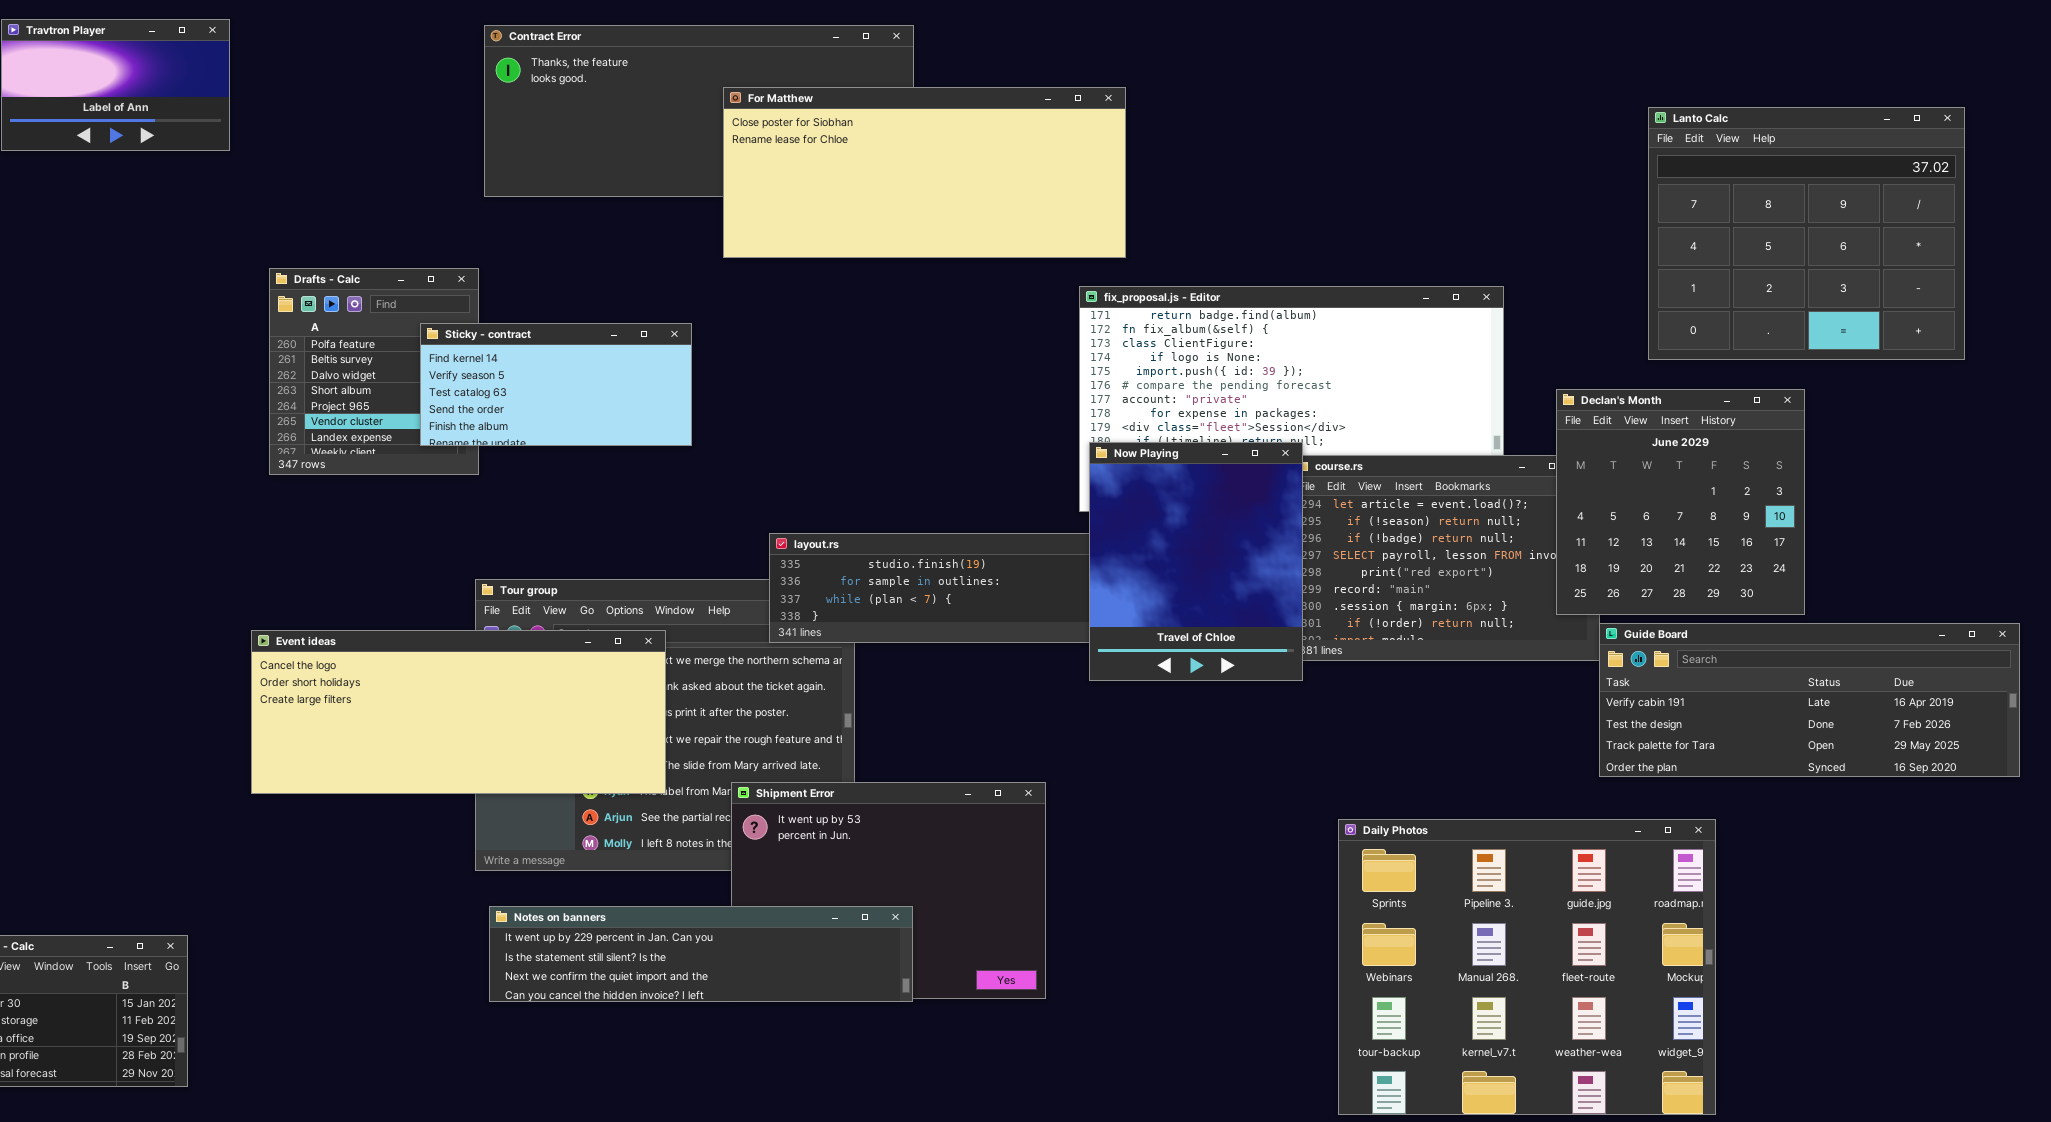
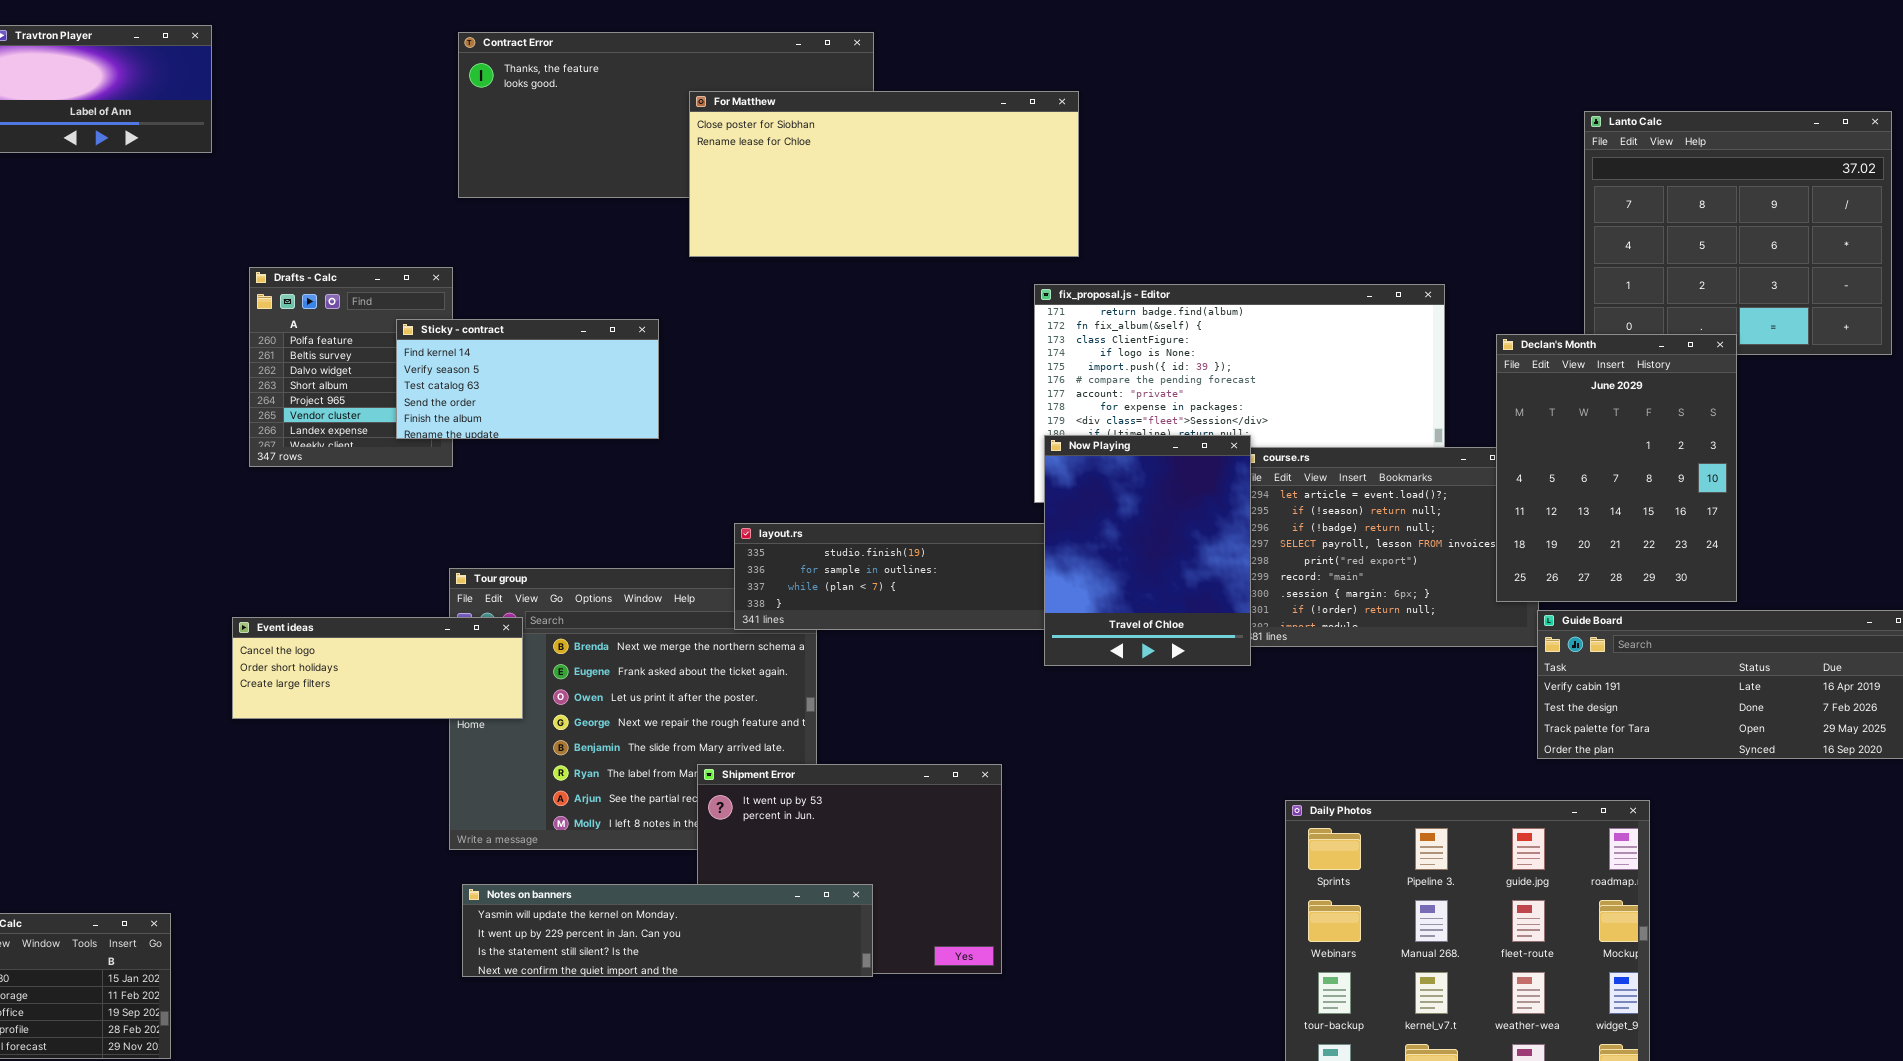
Declan's Month: [1556,389,1805,615] -> [1496,334,1737,602], resized
Event ideas: [251,630,666,794] -> [232,617,523,719], resized
Notes on banners: [489,906,913,1002] -> [462,884,873,977], scrolled up 1 row

